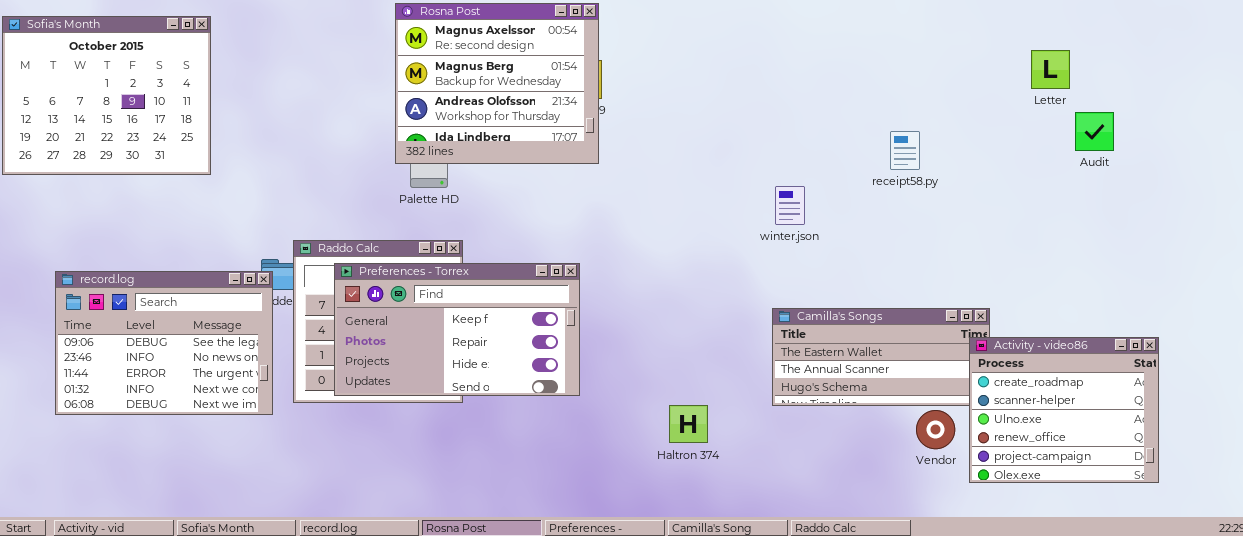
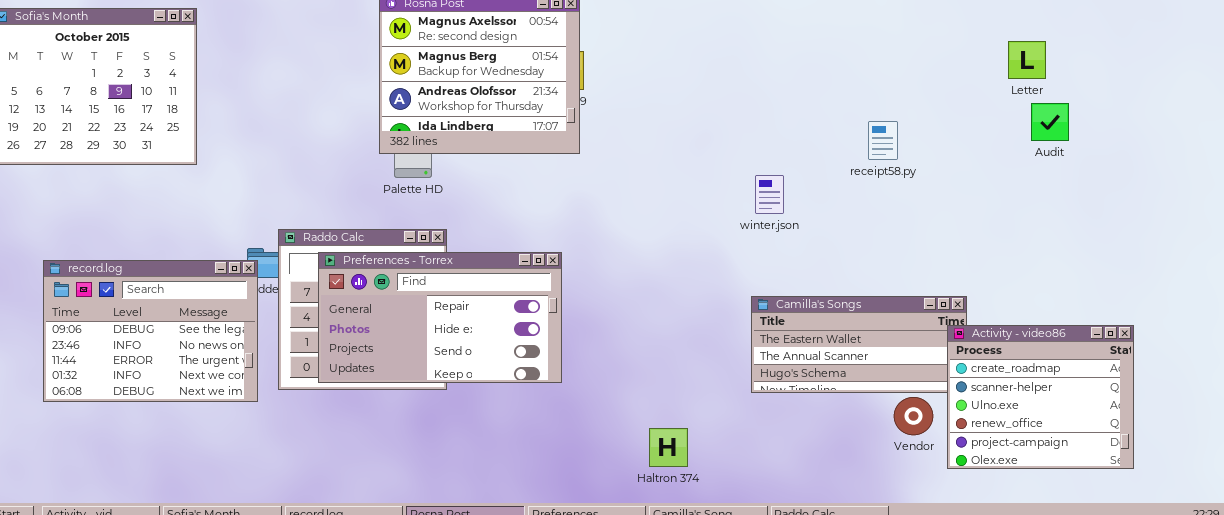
Audit: [1075,112,1114,151] -> [1031,103,1069,141], moved
Preferences - Torrex: [334,263,580,396] -> [318,252,562,383], scrolled down 1 row
Haltron 374: [669,405,708,443] -> [649,428,688,467], moved

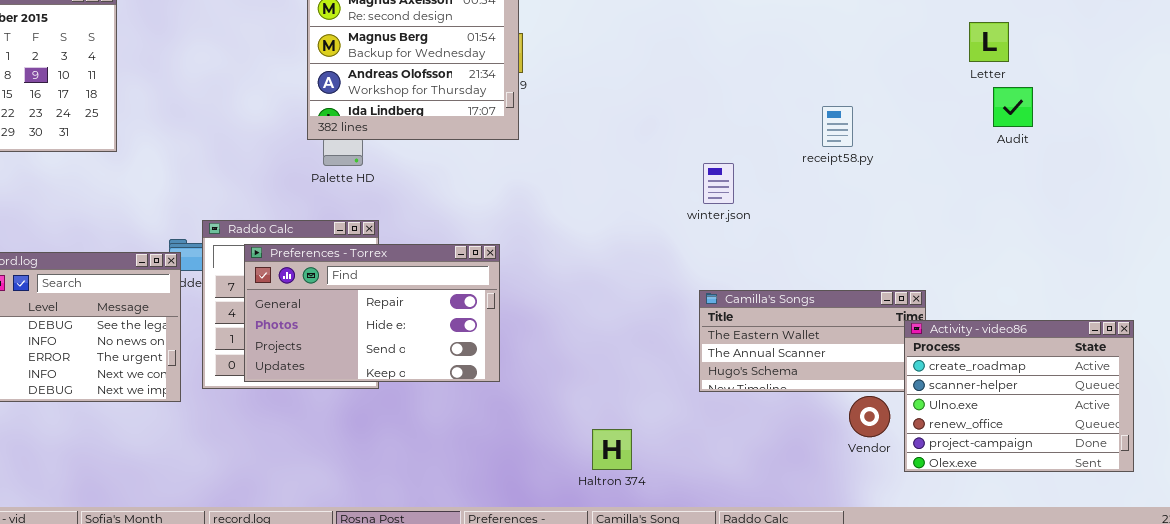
Activity - video86: [947,325,1134,469] -> [904,320,1134,472], resized

